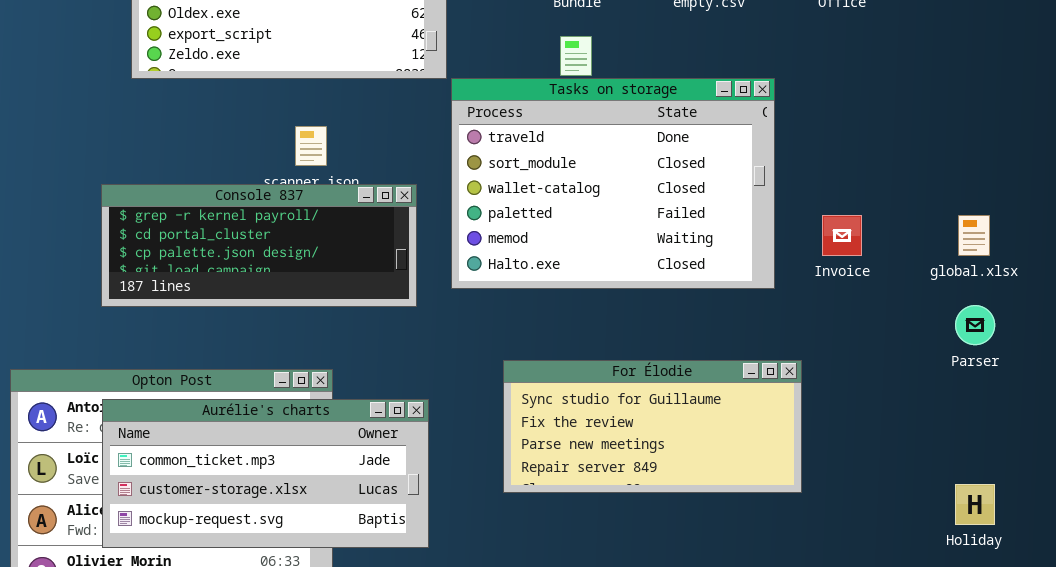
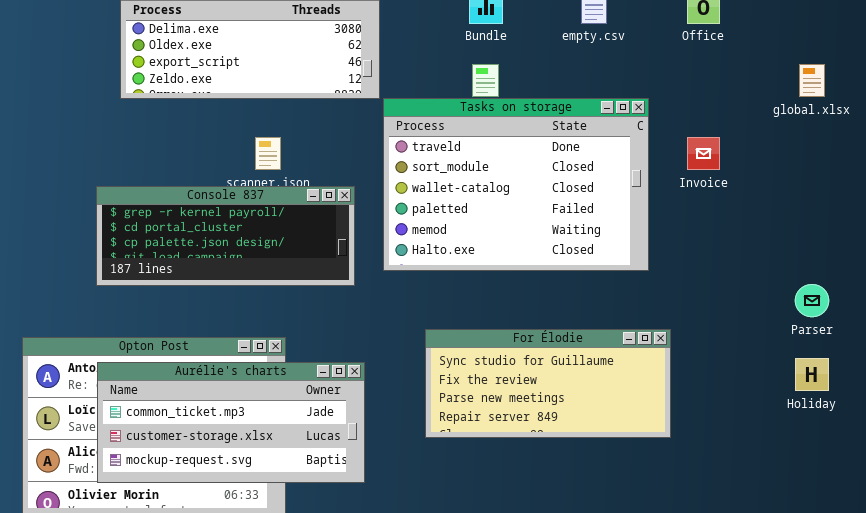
Invoice: [822,215,862,256] -> [687,137,720,170], moved
global.xlsx: [958,215,990,256] -> [799,64,825,97], moved
Holiday: [955,484,995,525] -> [795,358,829,391], moved

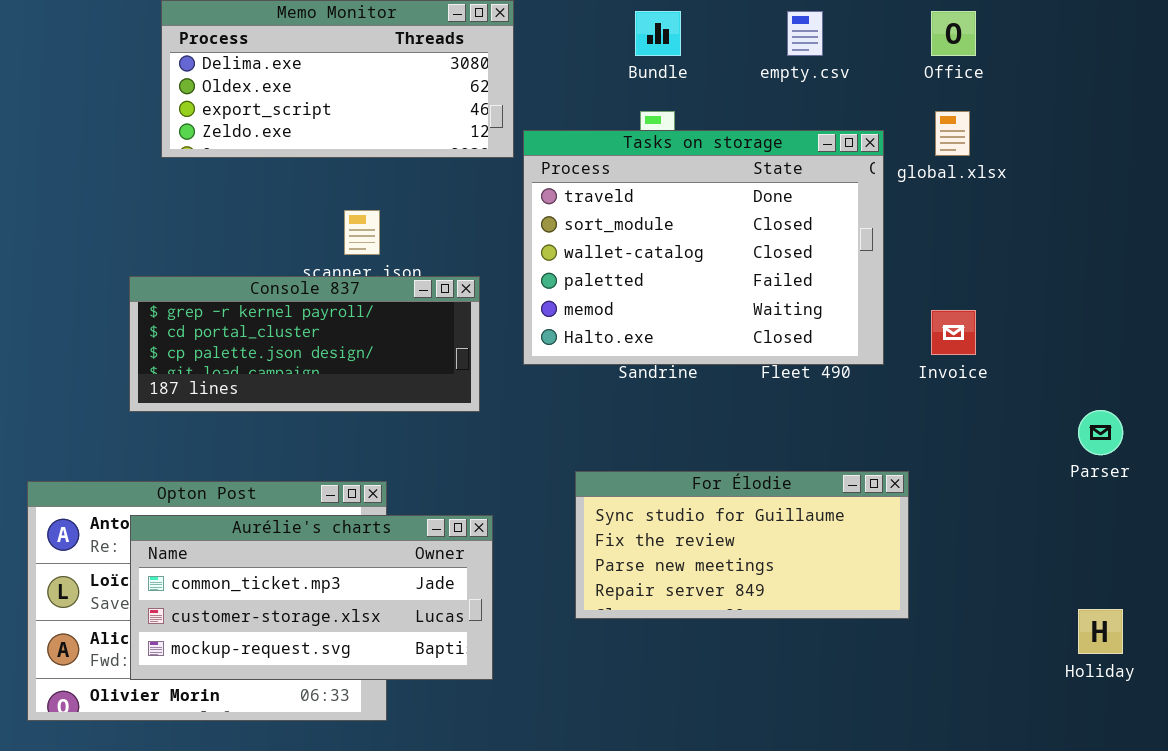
global.xlsx: [799,64,825,97] -> [935,111,970,156], moved
Tasks on storage: [383,98,649,271] -> [523,130,884,365], moved
Invoice: [687,137,720,170] -> [931,310,976,355], moved
Holiday: [795,358,829,391] -> [1078,609,1123,654], moved

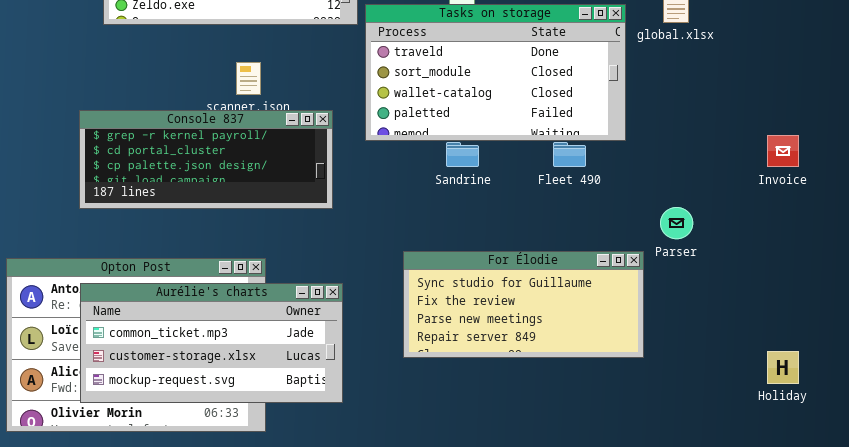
Tasks on storage: [523,130,884,365] -> [365,4,626,141], resized
Invoice: [931,310,976,355] -> [767,135,799,167], moved
Parser: [1078,410,1123,455] -> [660,207,693,239], moved

